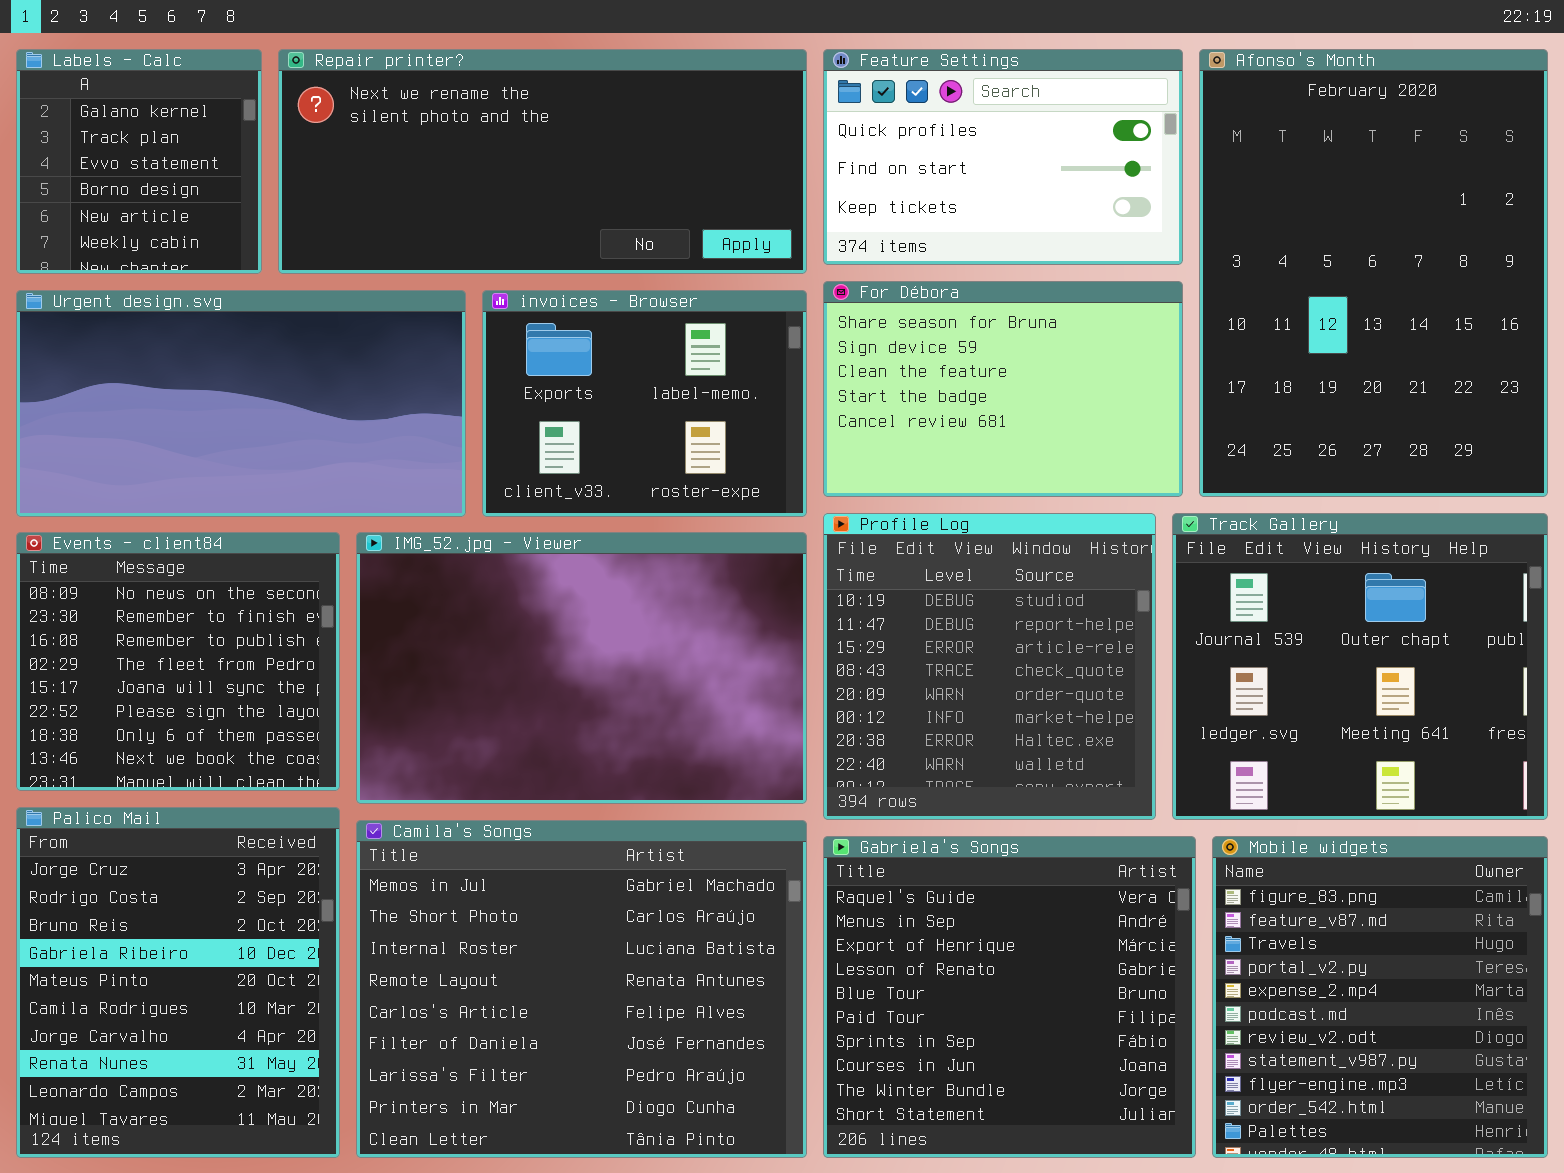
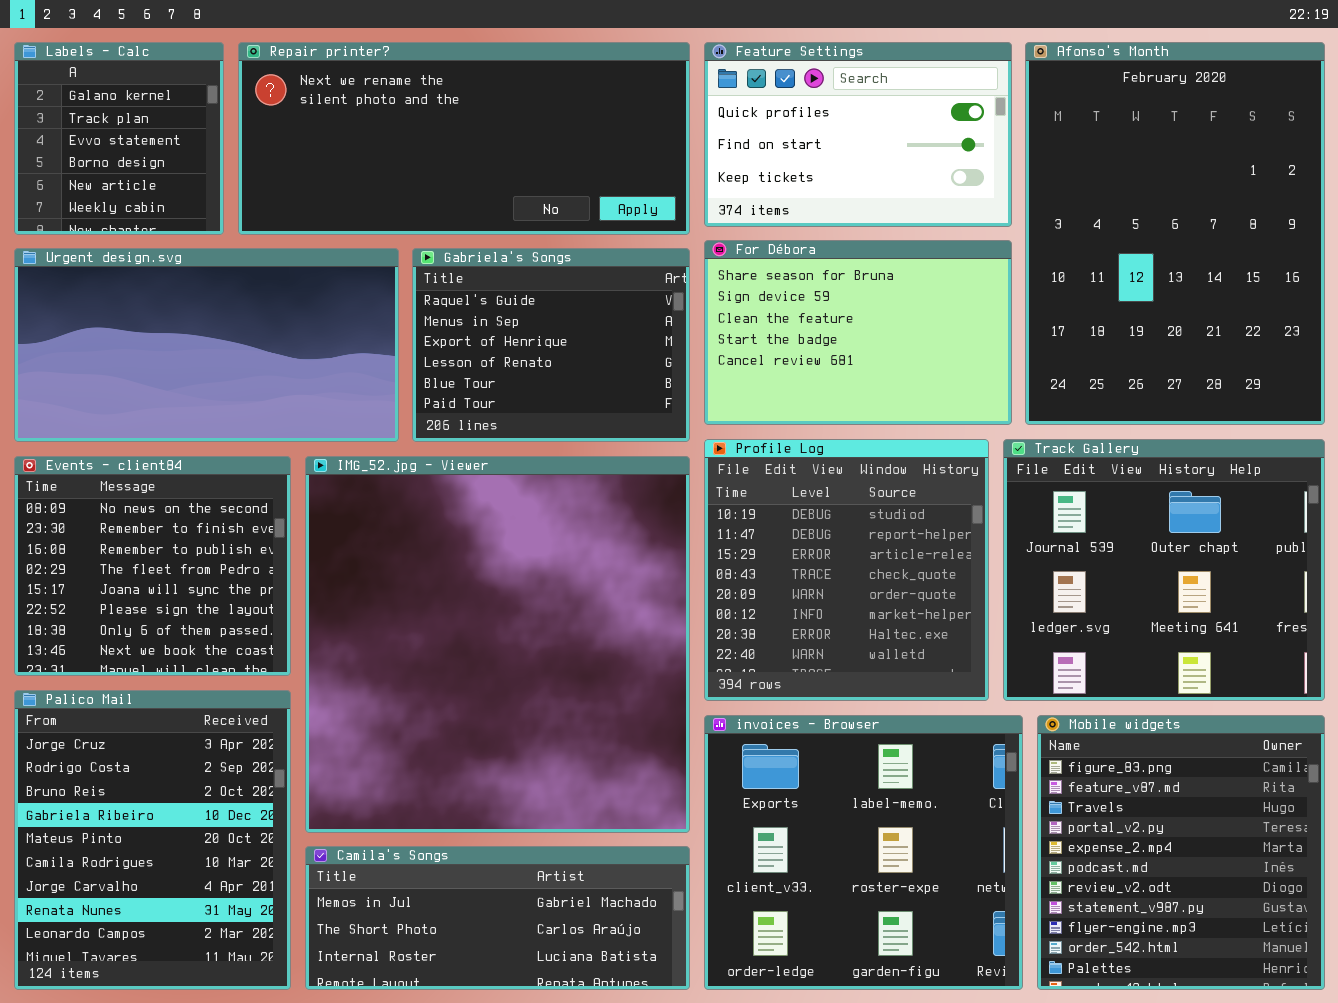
invoices - Browser: [482,290,807,517] -> [704,715,1023,990], moved, resized
IMG_52.jpg - Viewer: [356,532,807,804] -> [305,456,690,833], resized
Camila's Songs: [356,820,807,1158] -> [305,846,690,990], resized
Gabriela's Songs: [823,836,1196,1158] -> [412,248,690,442], moved, resized

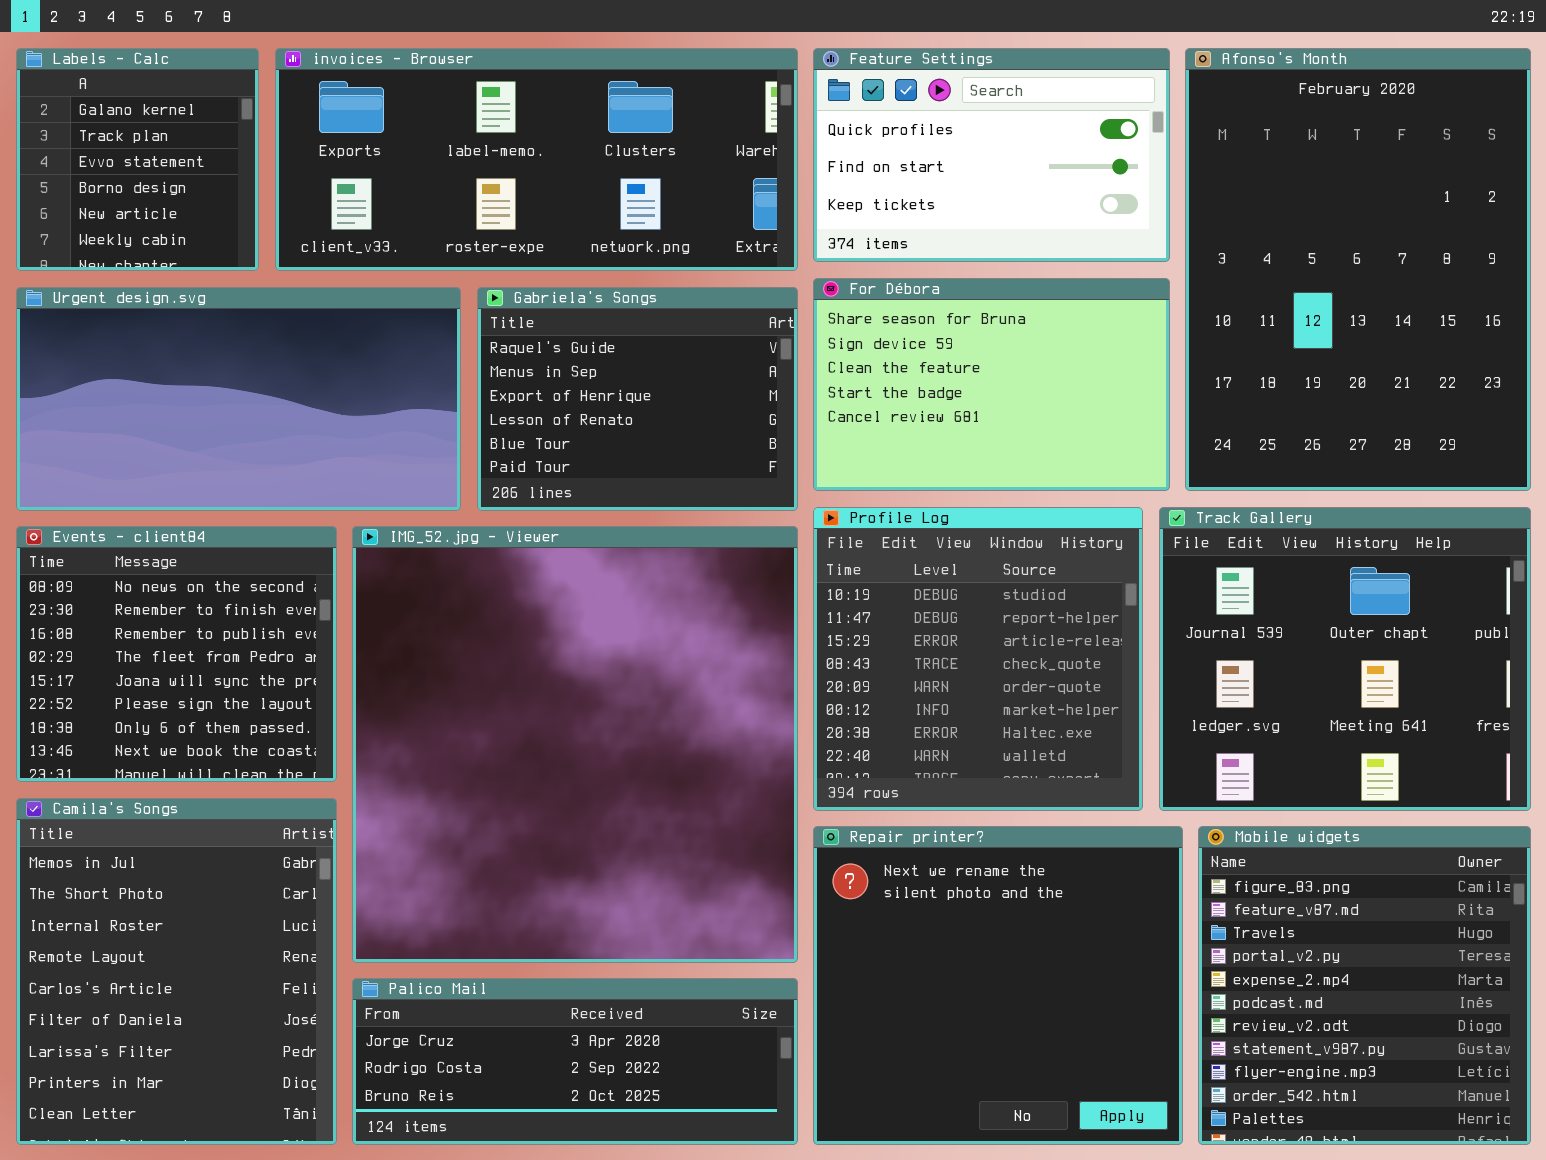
Repair printer?: [238,42,690,235] -> [813,826,1183,1145], moved, resized
Palico Mail: [14,690,291,990] -> [352,978,798,1145], moved, resized
invoices - Browser: [704,715,1023,990] -> [275,48,798,271], moved, resized
Camila's Songs: [305,846,690,990] -> [16,798,337,1145], moved, resized

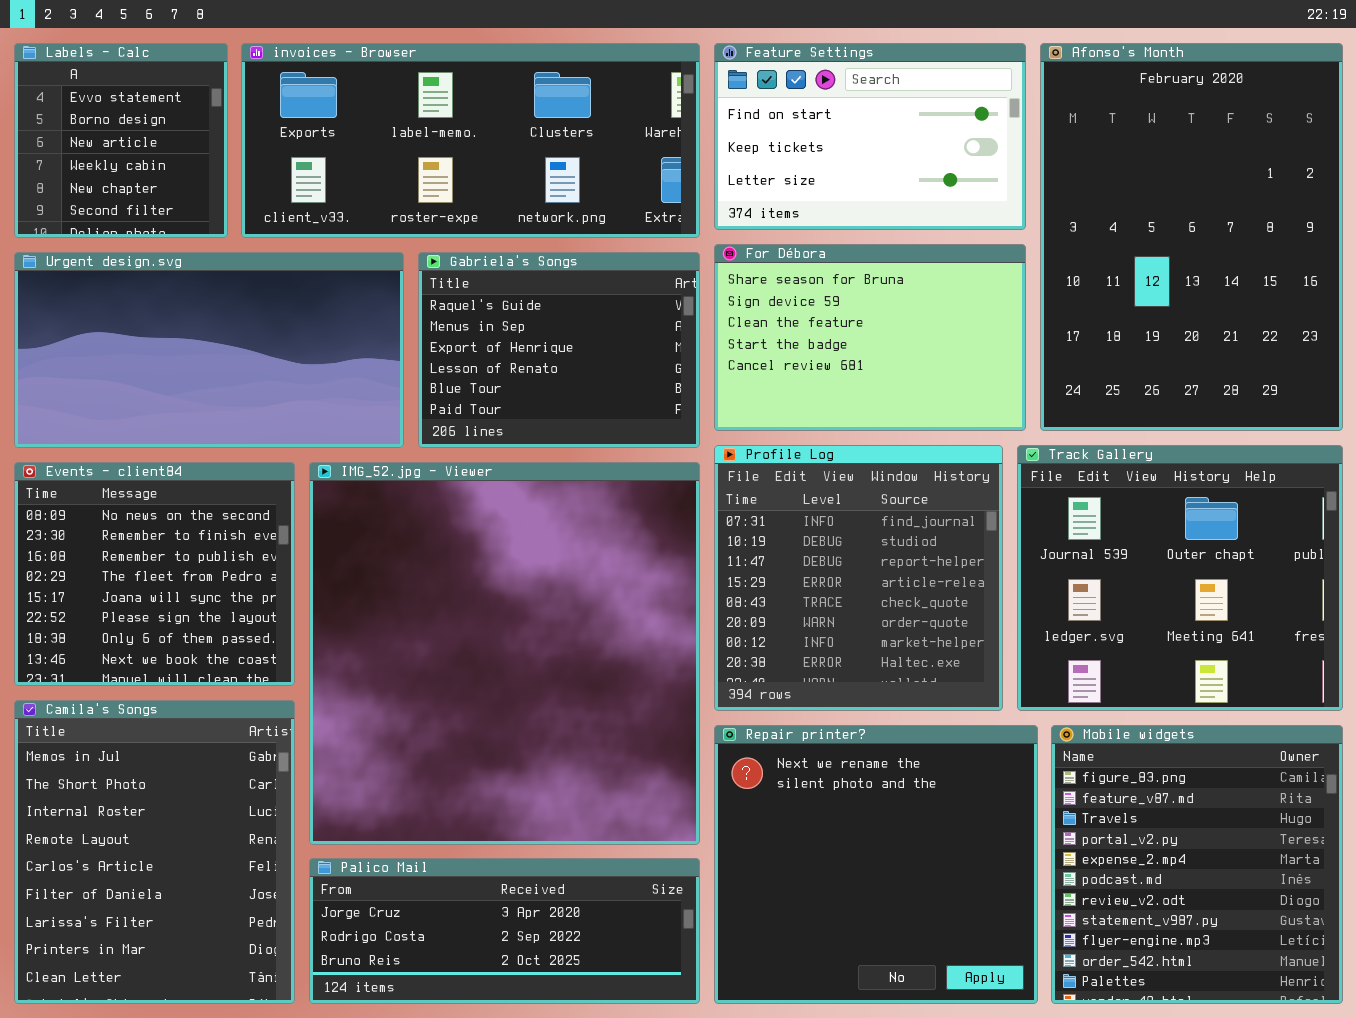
Labels - Calc: [16,48,259,271] -> [14,43,228,238], scrolled down 2 rows
Feature Settings: [813,48,1170,262] -> [714,43,1026,230], scrolled down 1 row
Profile Log: [813,507,1143,811] -> [714,445,1003,711], scrolled up 1 row

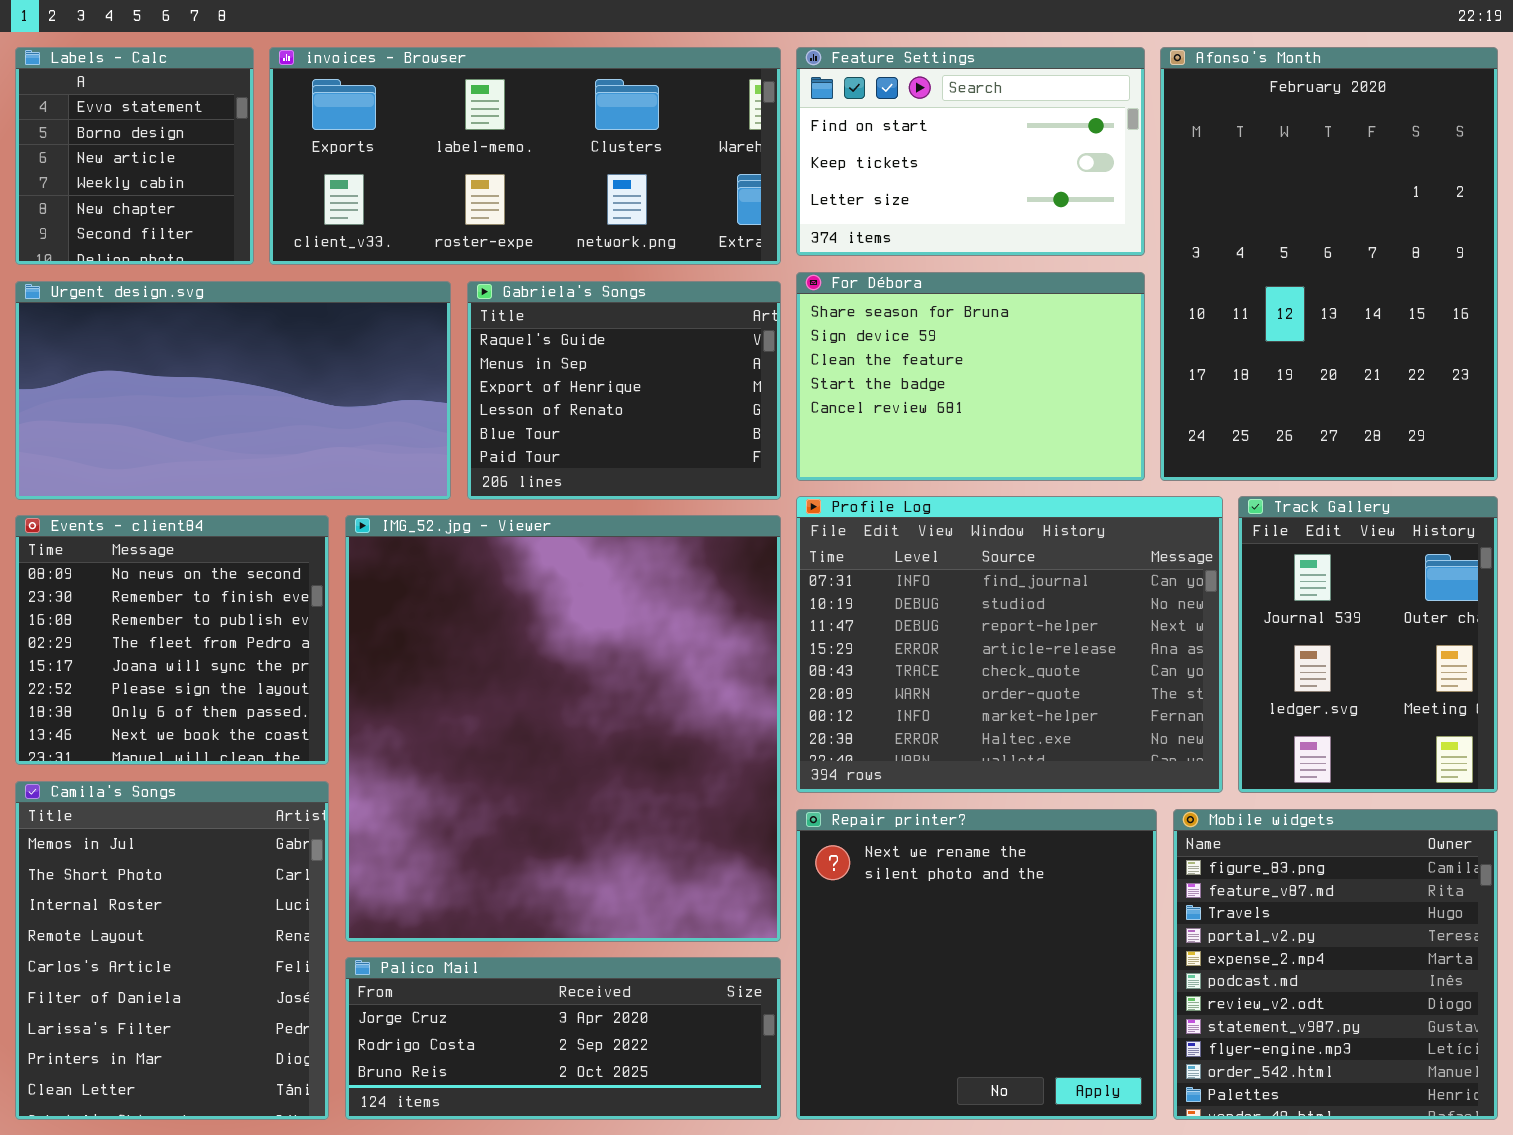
Profile Log: [714,445,1003,711] -> [796,496,1223,793], resized
Track Gallery: [1017,445,1343,711] -> [1238,496,1498,793], resized

